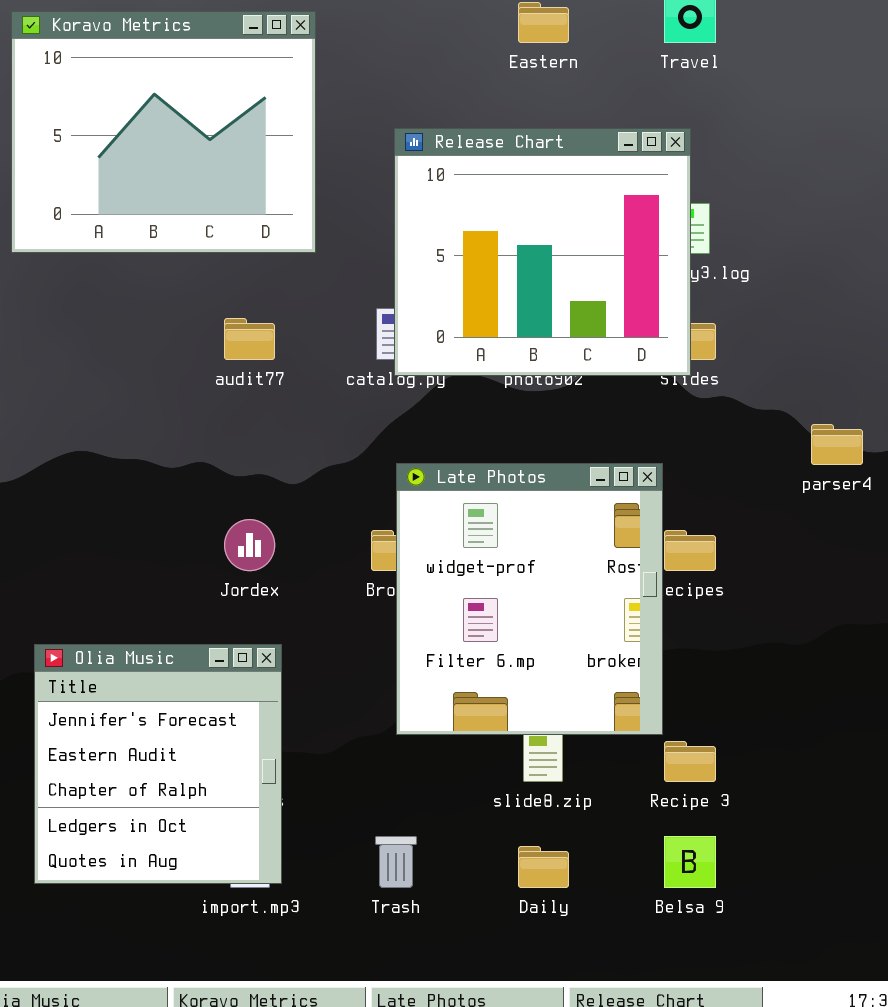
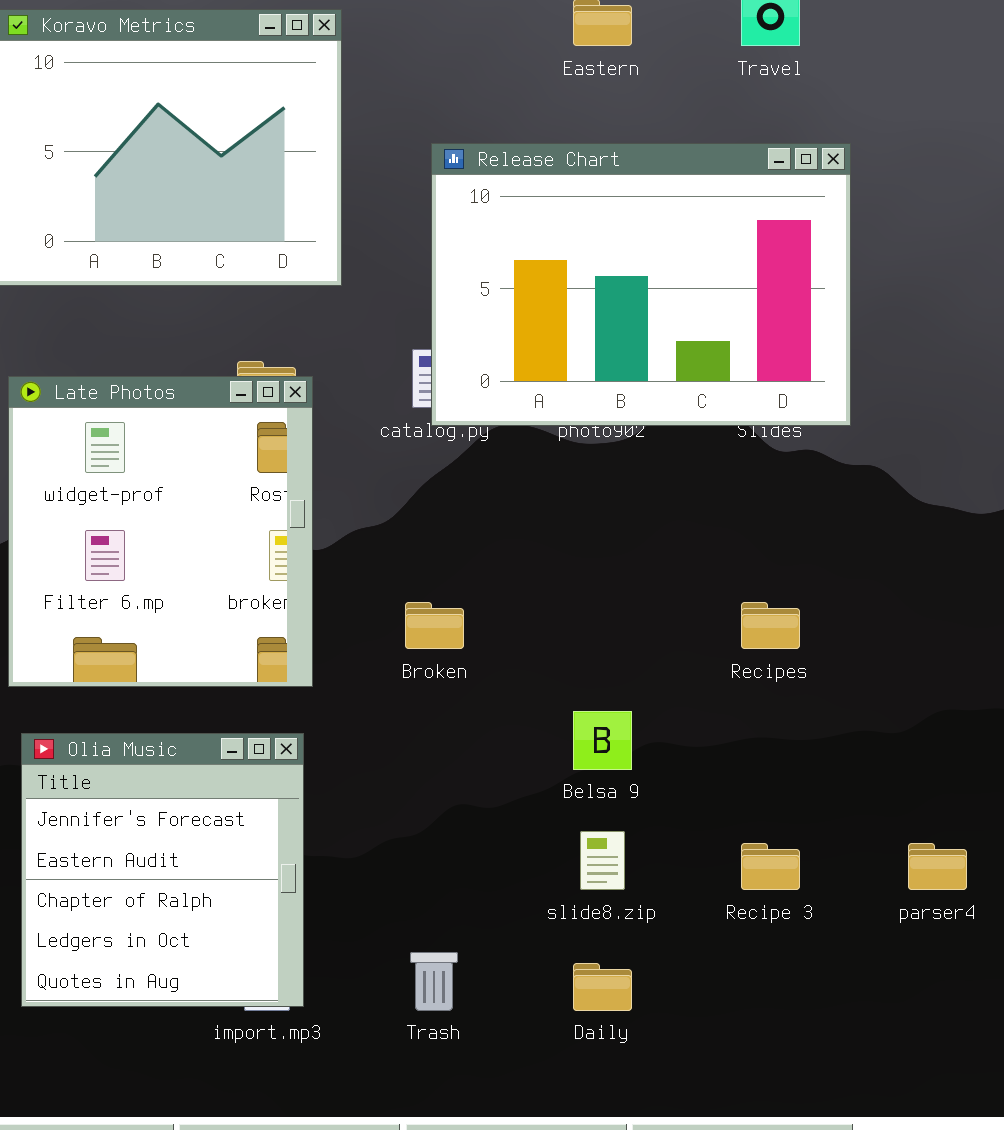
Release Chart: [394,128,691,376] -> [431,143,851,426], resized
parser4: [811,424,863,465] -> [908,843,967,890], moved
Late Photos: [396,463,663,735] -> [8,376,313,687], moved
Belsa 9: [664,836,716,888] -> [573,711,632,770], moved

